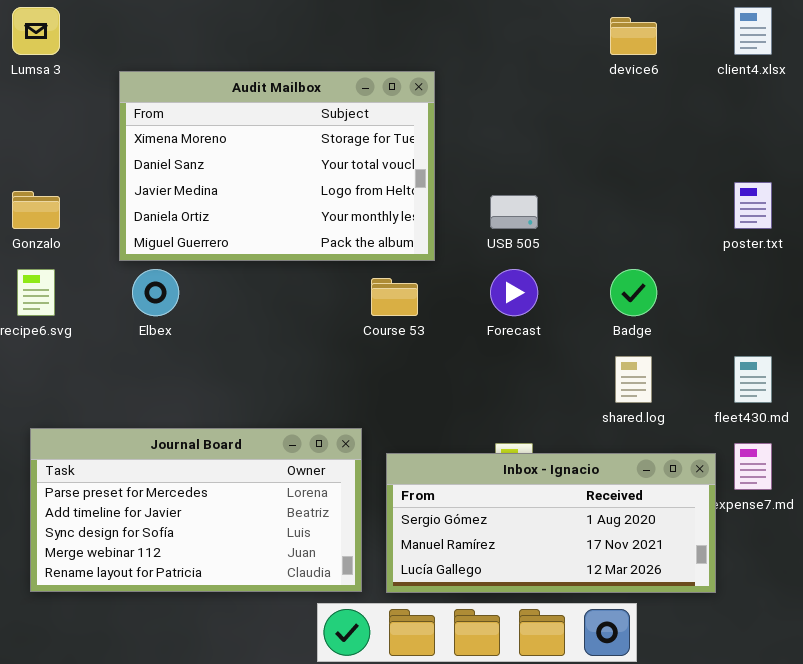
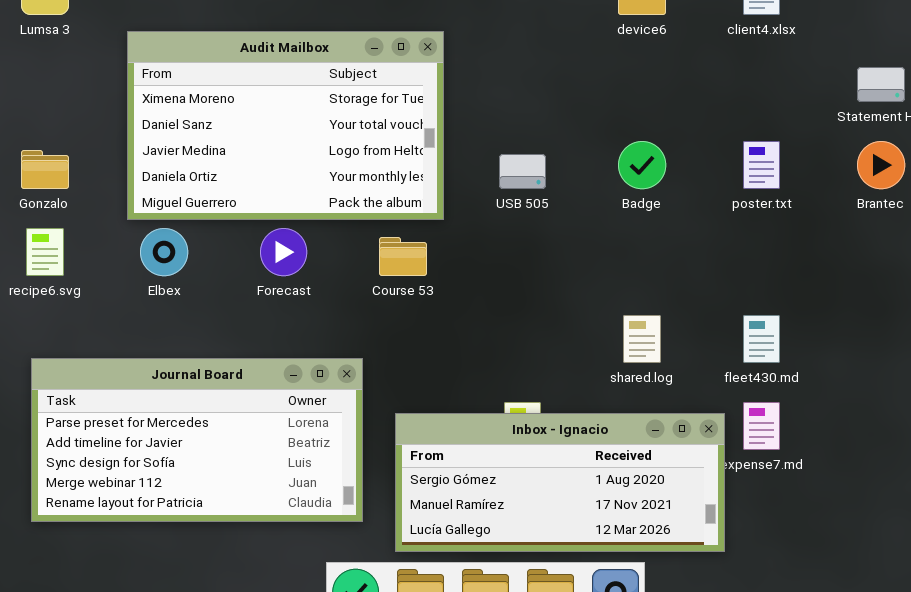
Forecast: [490,269,538,316] -> [260,228,307,276], moved
Badge: [610,269,657,316] -> [618,141,666,189], moved
Journal Board: [30,428,362,592] -> [31,358,363,522], moved

